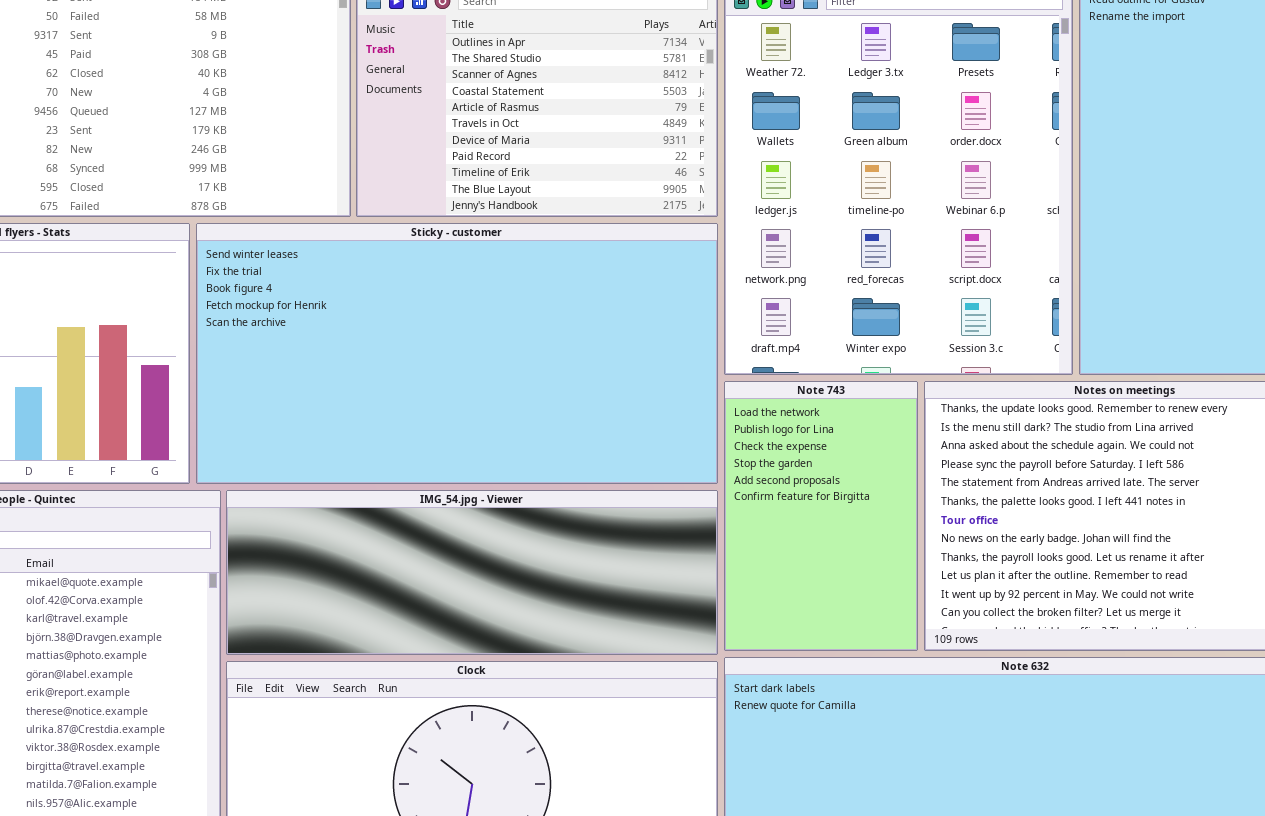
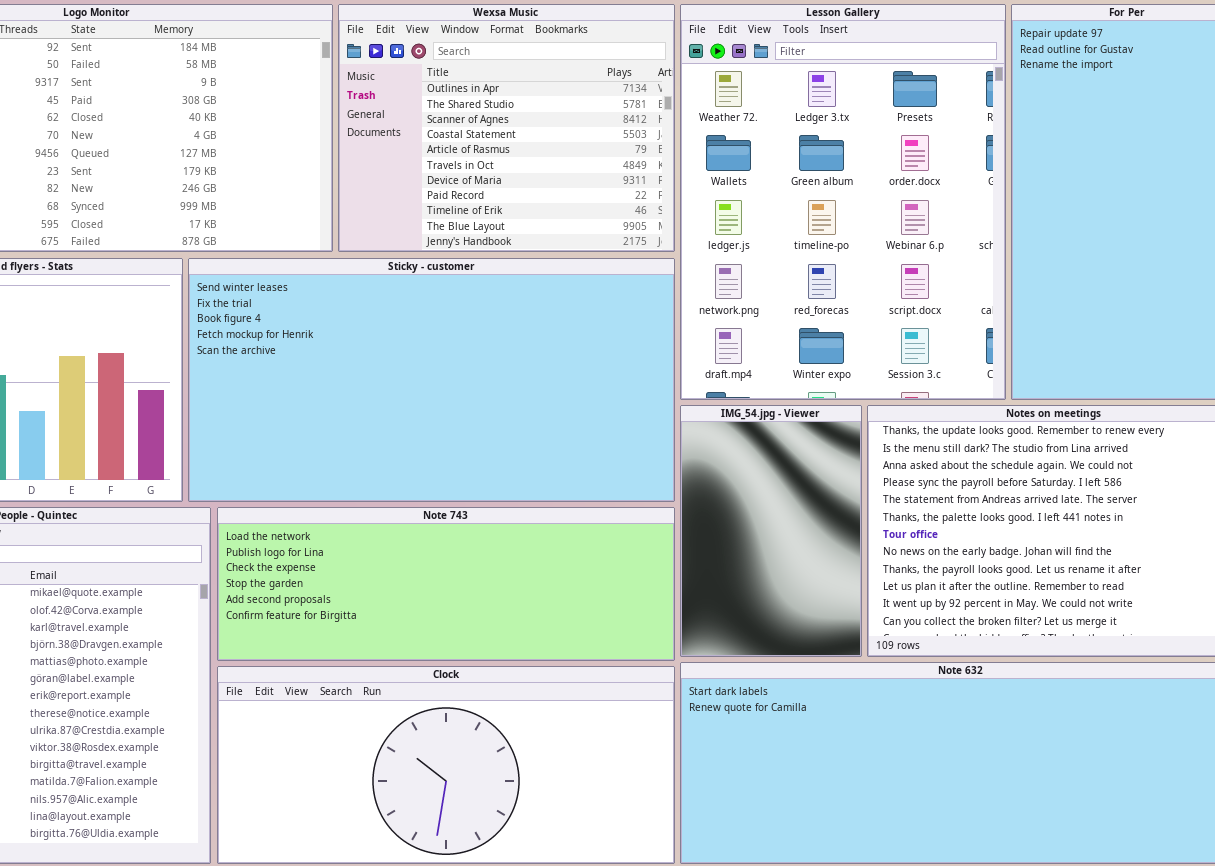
Note 743: [724,381,918,651] -> [217,507,675,661], moved, resized
IMG_54.jpg - Viewer: [226,490,718,655] -> [680,405,862,657], moved, resized

